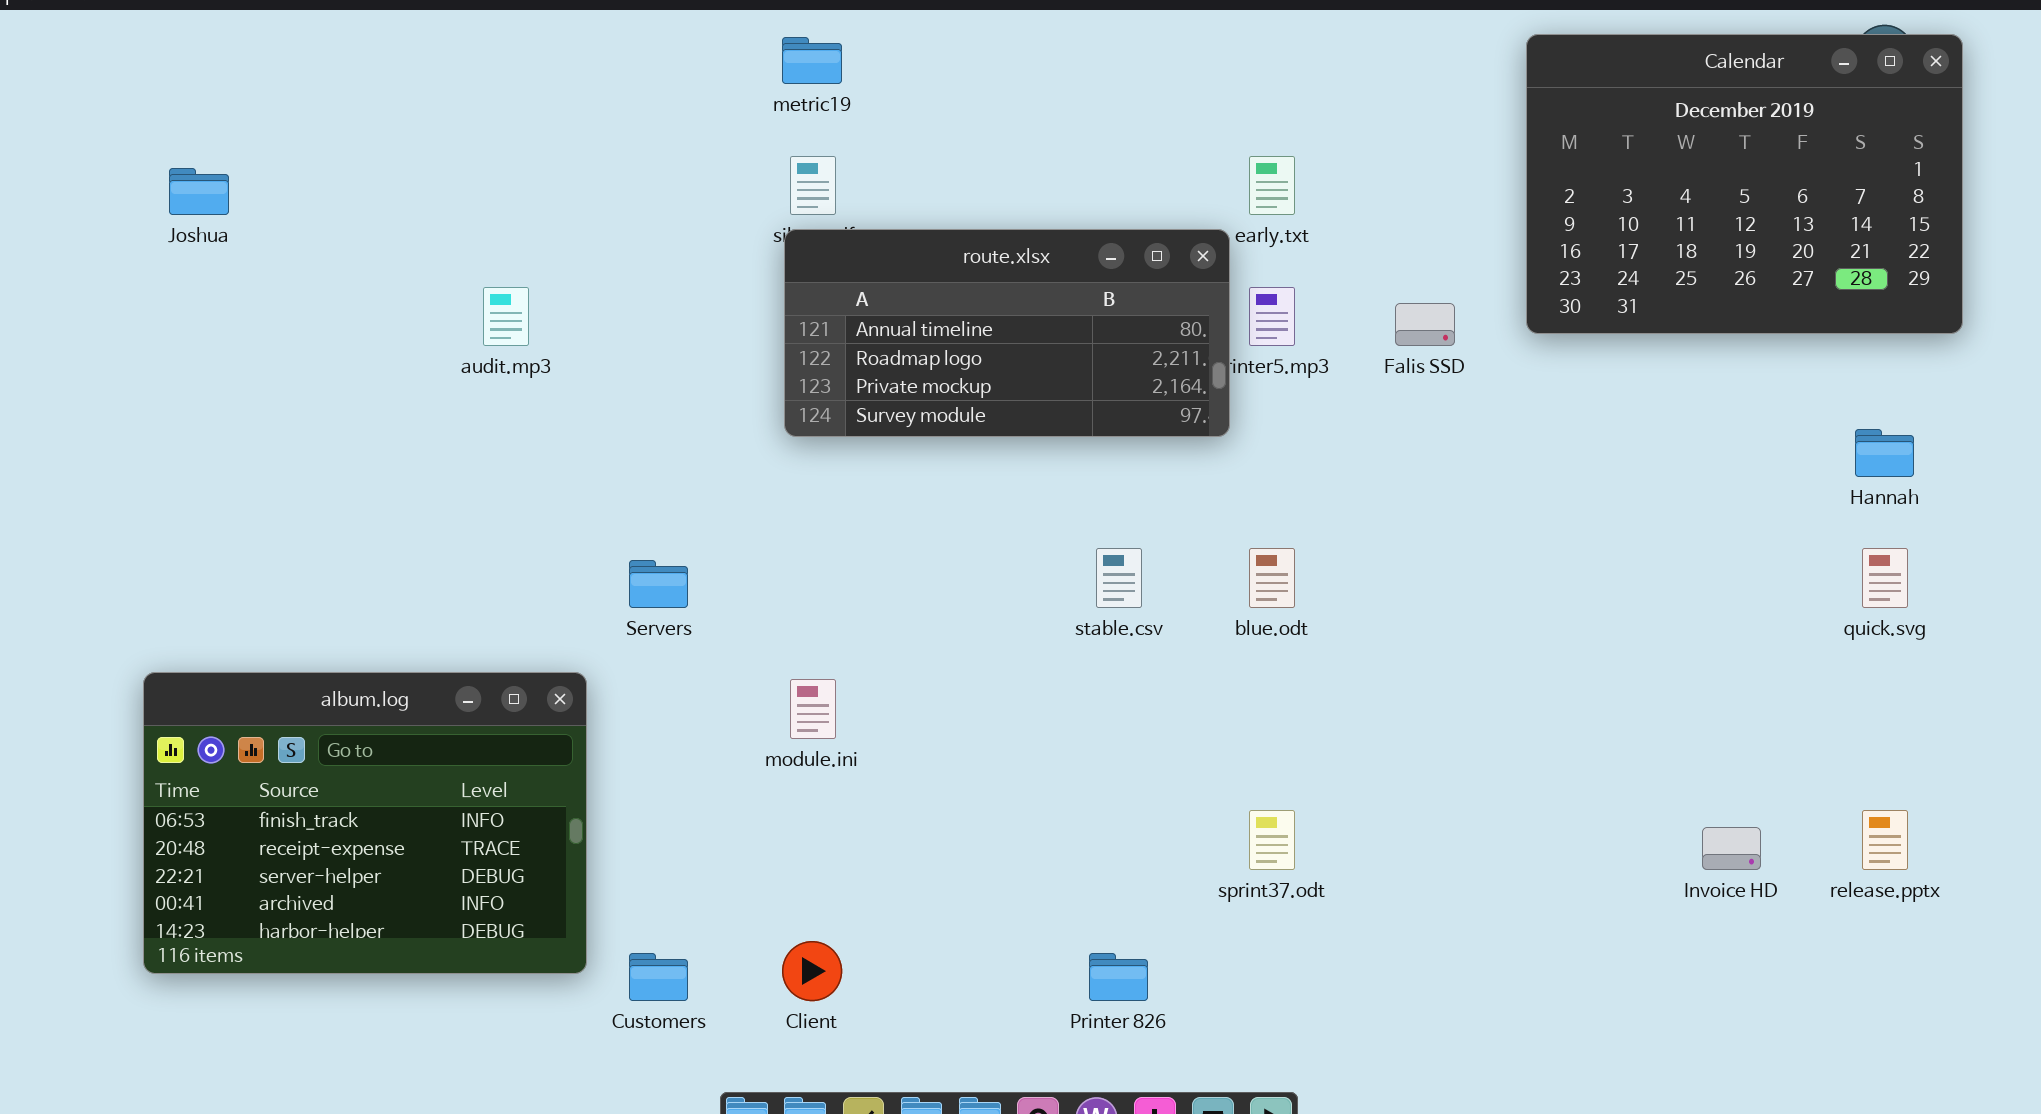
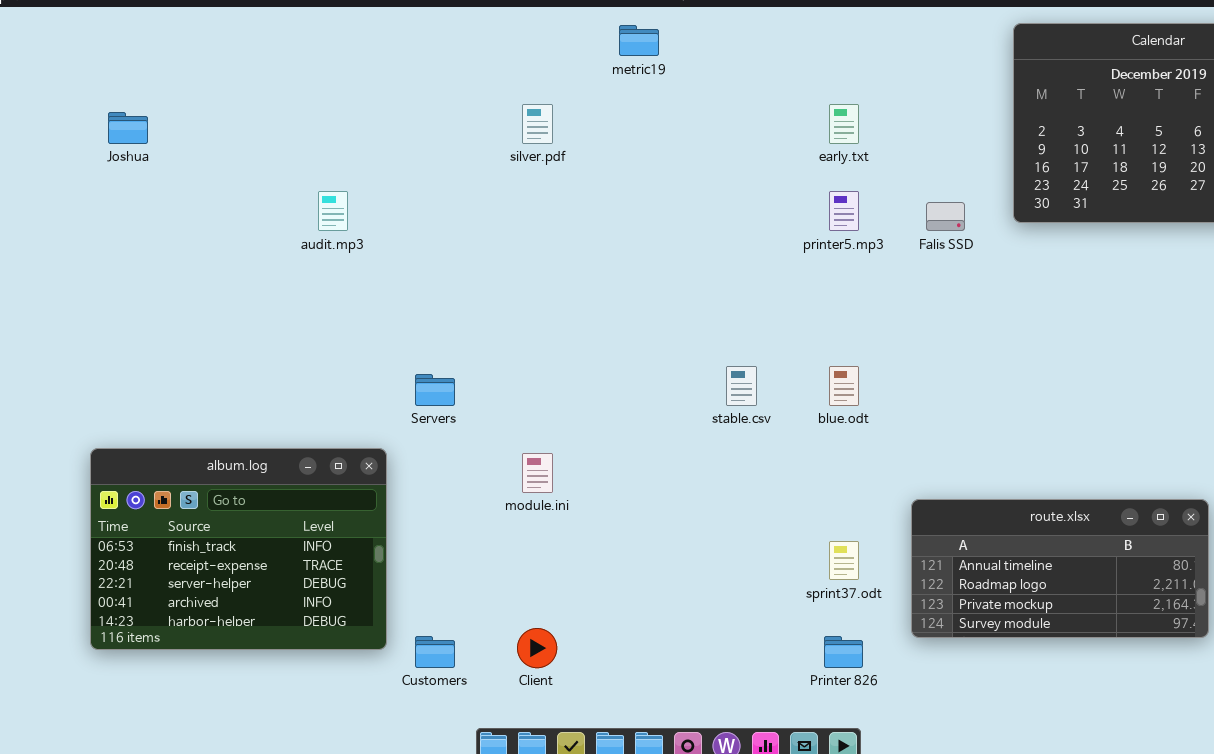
metric19: [782,37,842,84] -> [619,25,659,56], moved
route.xlsx: [784,229,1230,437] -> [911,499,1209,638], moved
Printer 826: [1089,953,1148,1001] -> [824,636,863,668], moved

